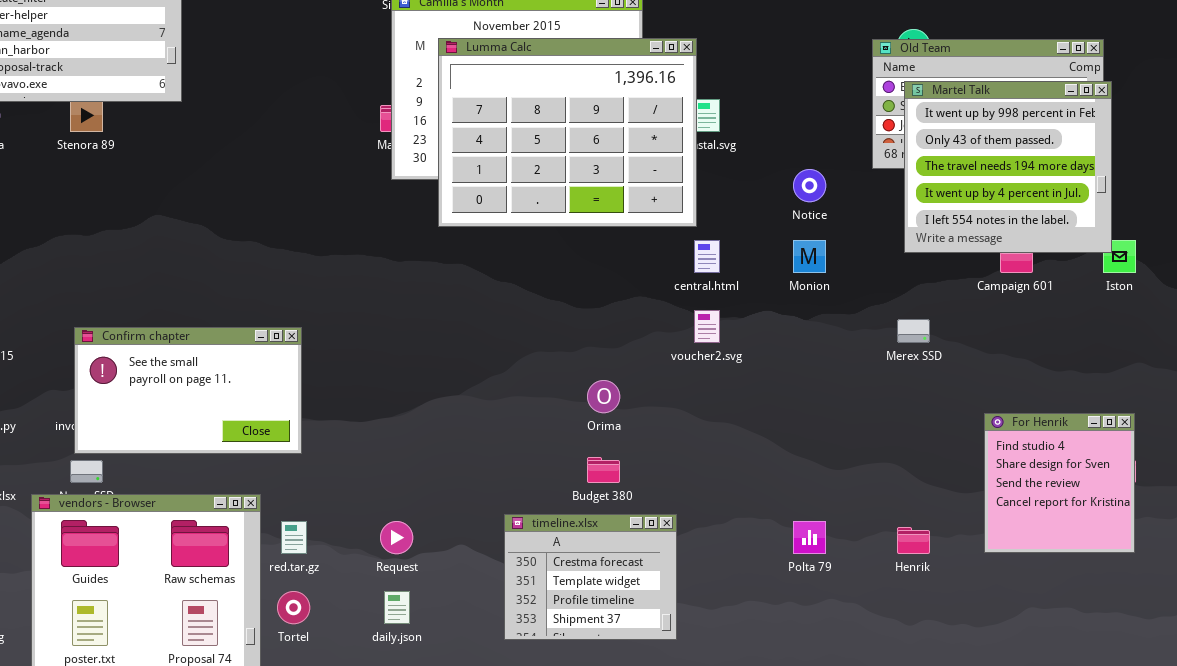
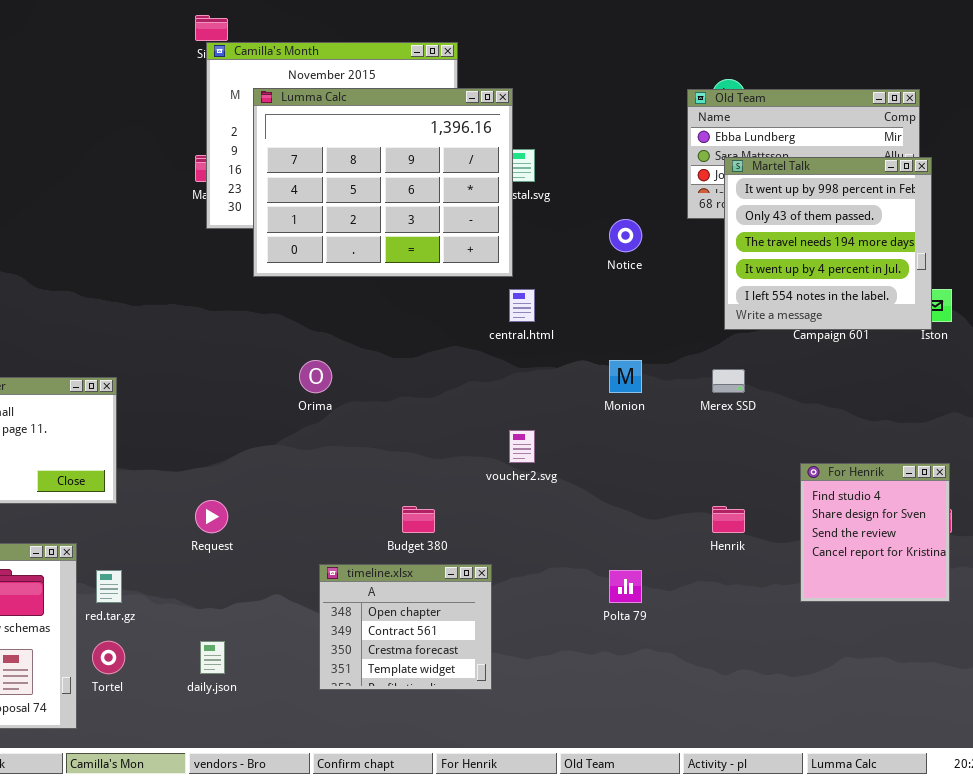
Martel Talk: [904,81,1112,253] -> [724,157,932,330], moved
Monion: [793,240,826,273] -> [609,360,642,393], moved
voucher2.svg: [694,310,720,343] -> [509,430,535,463], moved
Orima: [587,380,620,413] -> [299,360,332,393], moved
timeline.xlsx: [504,514,677,640] -> [319,564,492,690], scrolled up 2 rows
Request: [380,521,413,554] -> [195,500,228,533], moved
Henrik: [897,527,930,554] -> [712,506,745,533], moved

